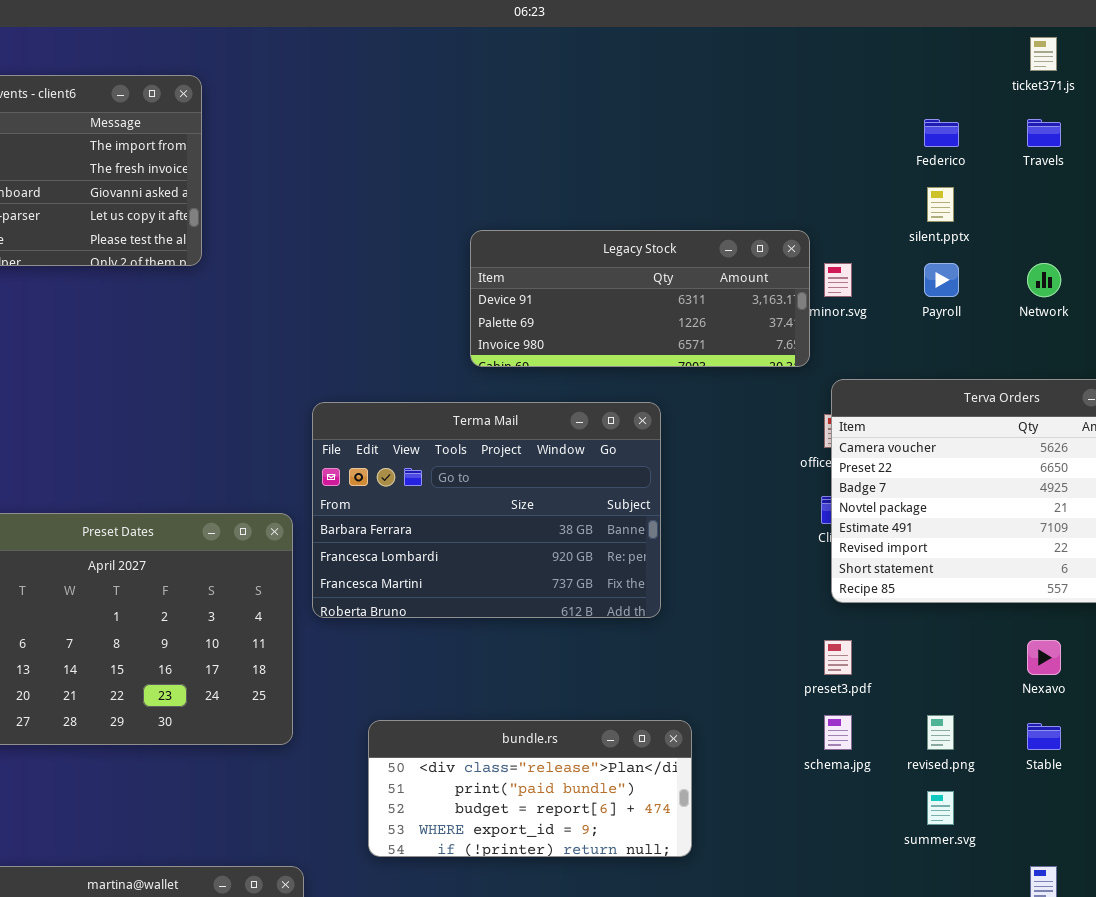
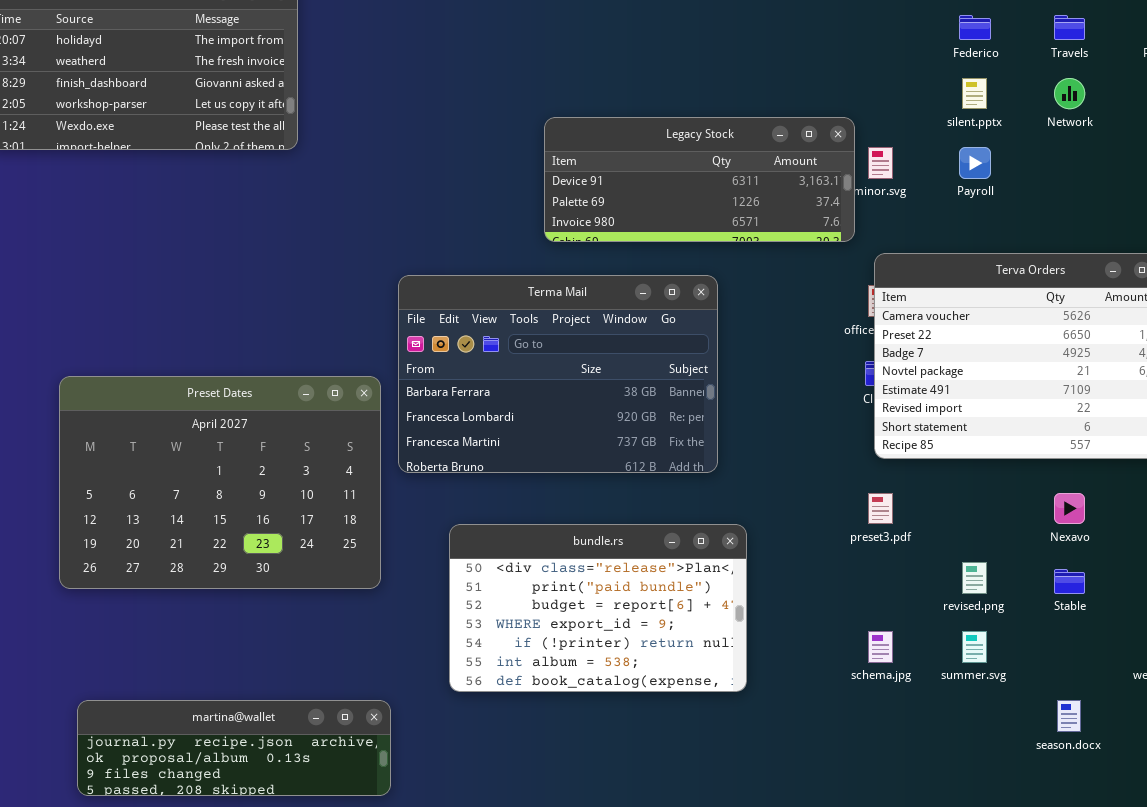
Network: [1027,263,1061,297] -> [1054,78,1085,109], moved
schema.jpg: [824,715,852,750] -> [868,631,893,663], moved
bundle.rs: [368,720,692,857] -> [449,524,747,692], resized

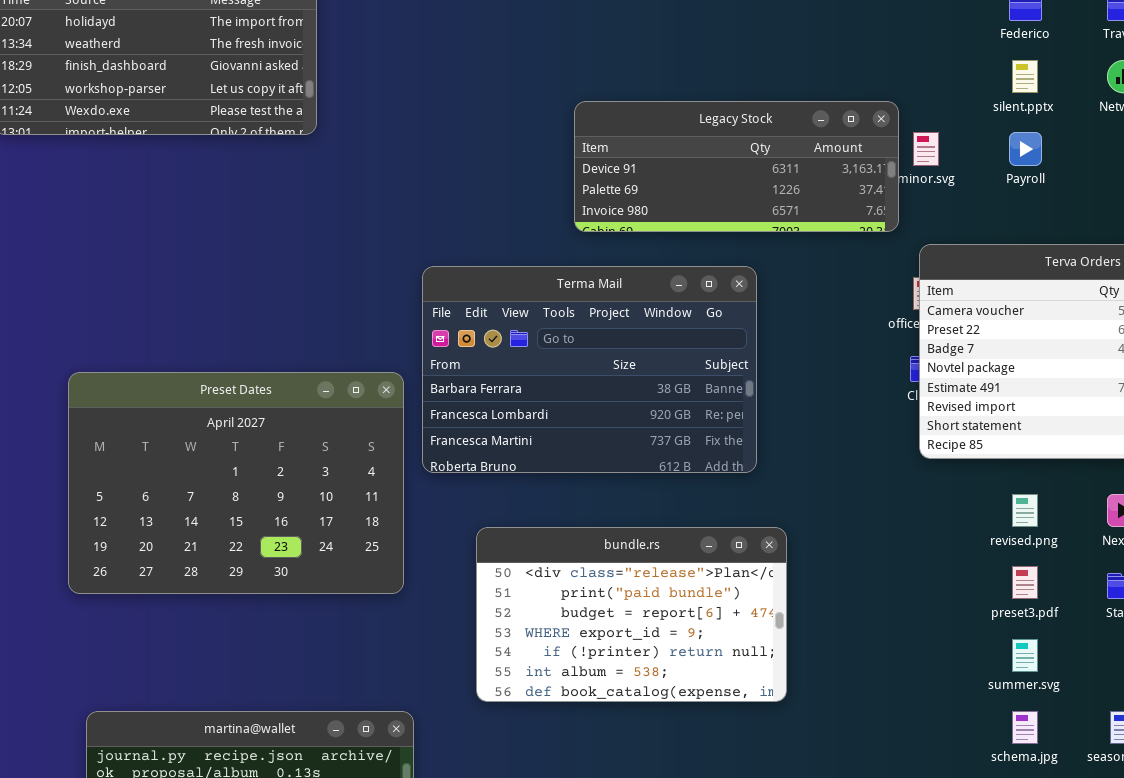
preset3.pdf: [868,493,893,524] -> [1012,566,1038,599], moved
revised.png: [962,562,987,594] -> [1012,494,1038,527], moved
schema.jpg: [868,631,893,663] -> [1012,711,1038,744], moved

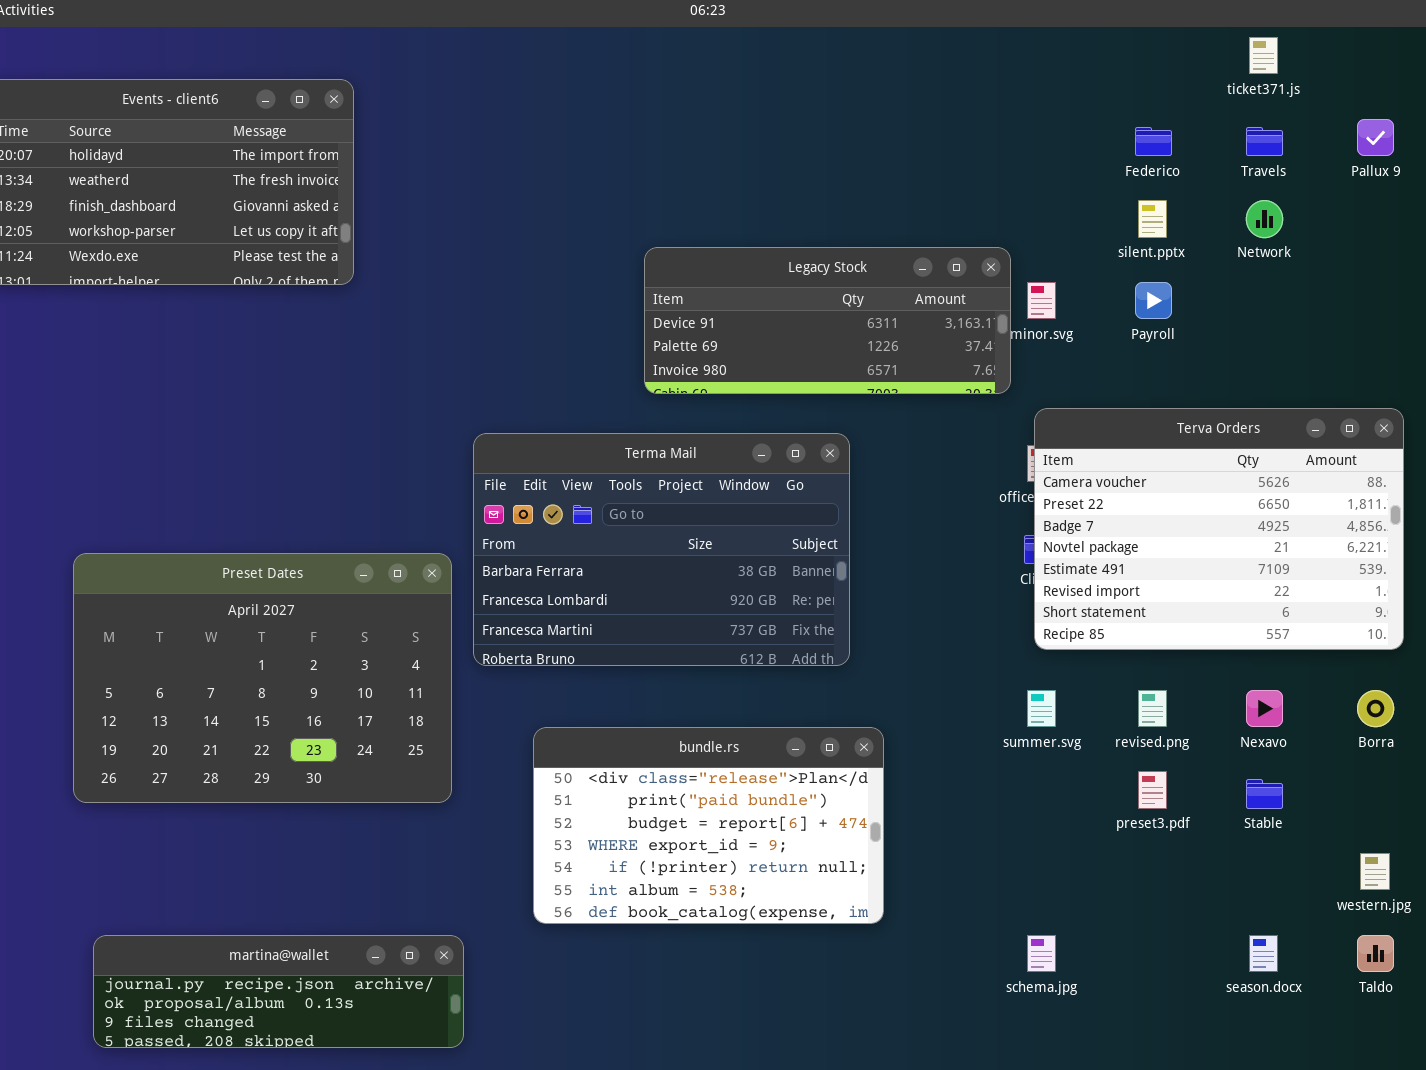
summer.svg: [1012,639,1038,672] -> [1027,690,1056,727], moved
schema.jpg: [1012,711,1038,744] -> [1027,935,1056,972], moved

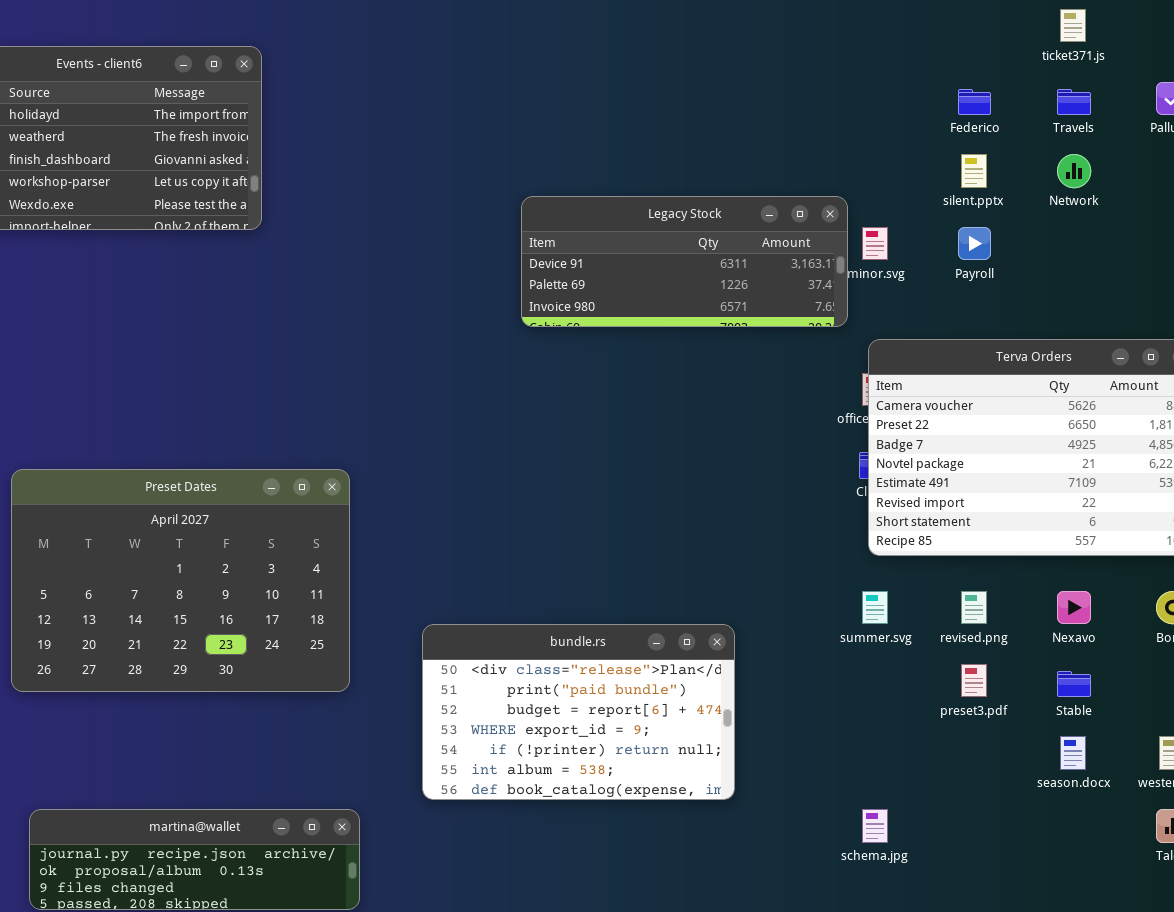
Terma Mail: [473,433,850,666] -> none, closed
season.docx: [1249,935,1278,972] -> [1060,736,1086,770], moved

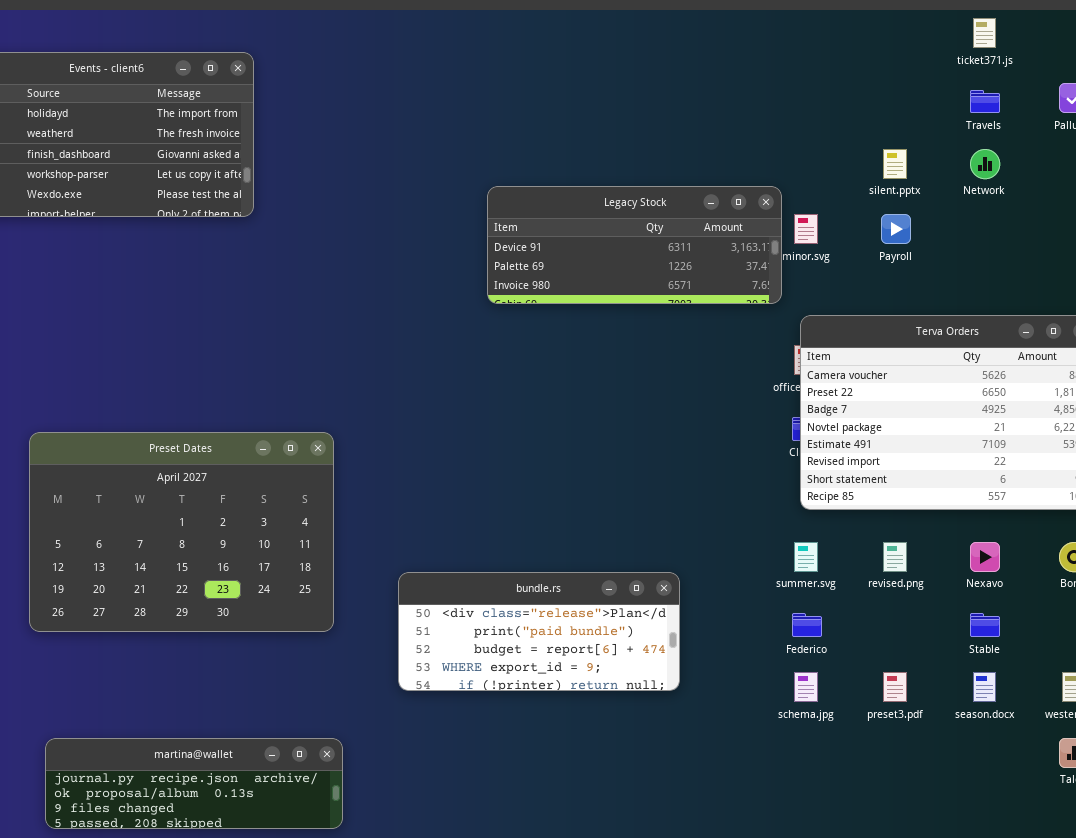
Federico: [958,89,991,115] -> [792,613,822,637], moved
bundle.rs: [422,624,735,800] -> [398,572,680,691], resized
preset3.pdf: [961,664,987,697] -> [883,672,907,702], moved
schema.jpg: [862,809,888,843] -> [794,672,818,702], moved

